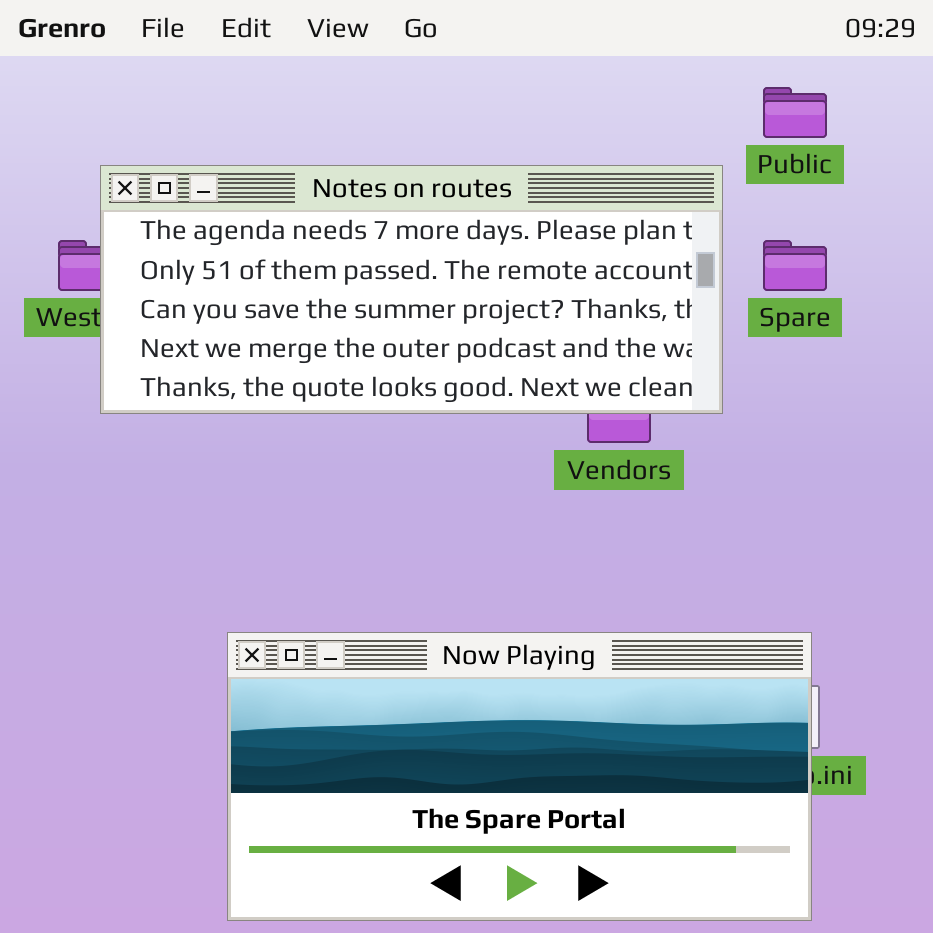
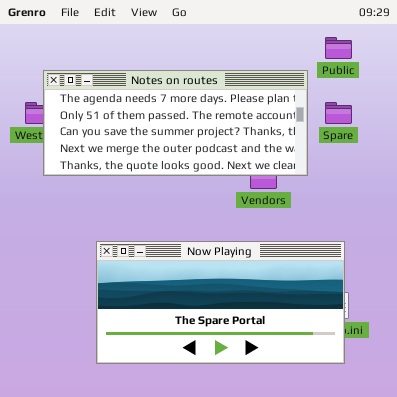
Now Playing: [227,632,812,921] -> [96,241,345,364], moved

